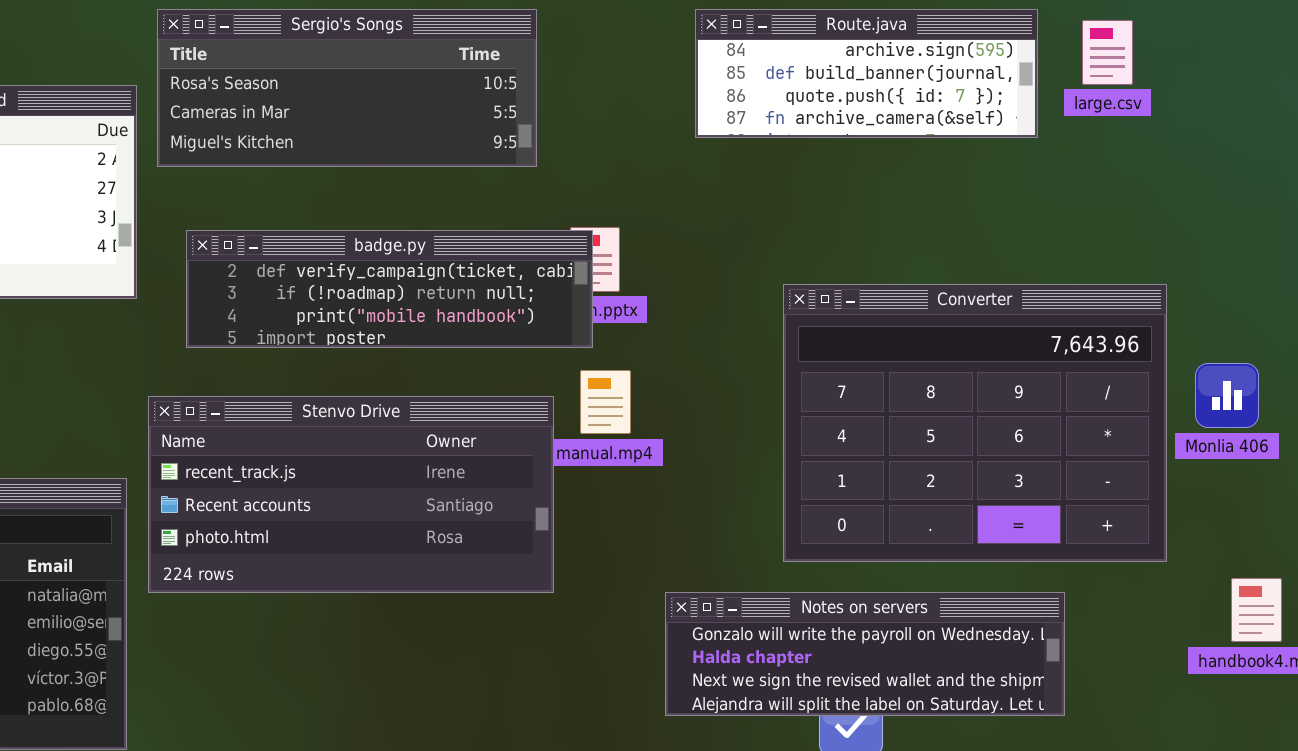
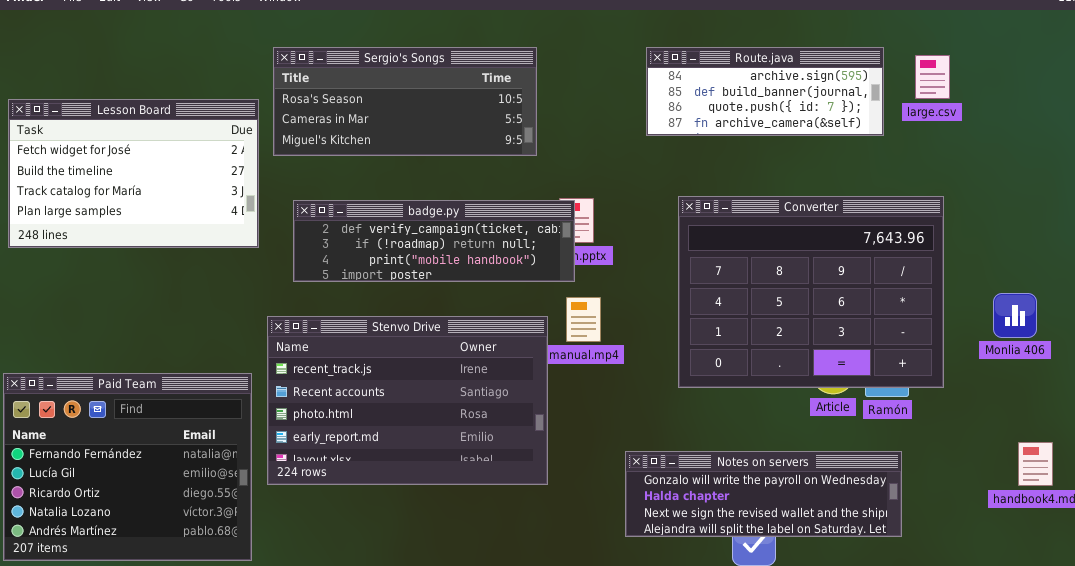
Converter: [783,284,1167,562] -> [678,196,944,388], moved
Stenvo Drive: [148,396,554,593] -> [267,316,548,485], resized

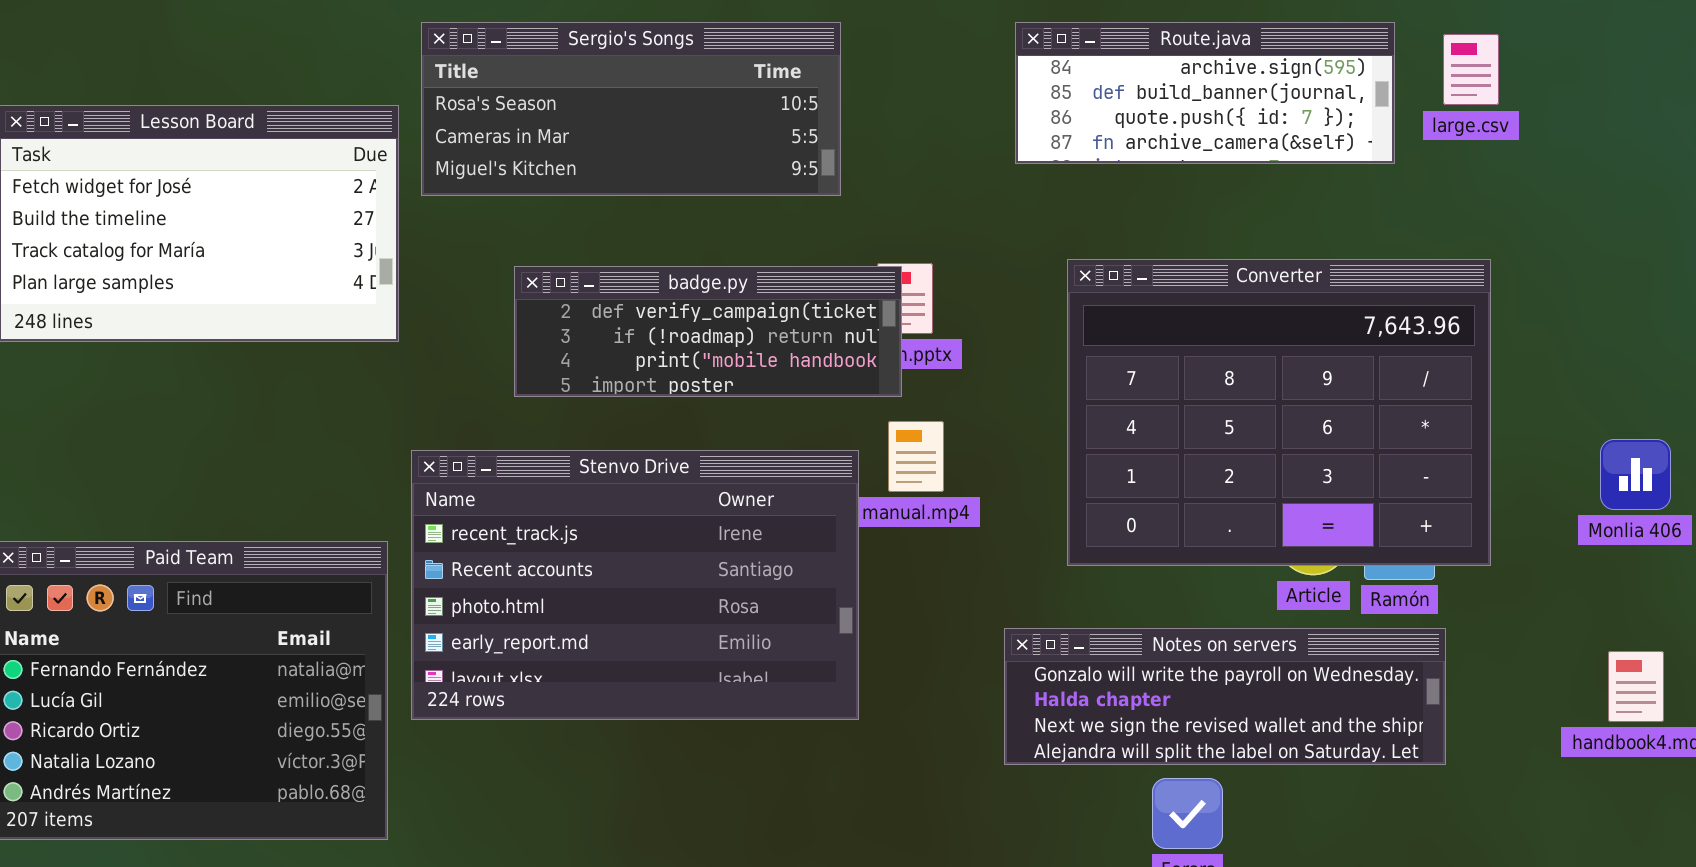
badge.py: [293,200,575,282] -> [514,266,902,397], resized
Monlia 406: [993,293,1037,338] -> [1600,439,1671,510], moved
Notes on servers: [625,451,902,537] -> [1004,628,1446,765], moved

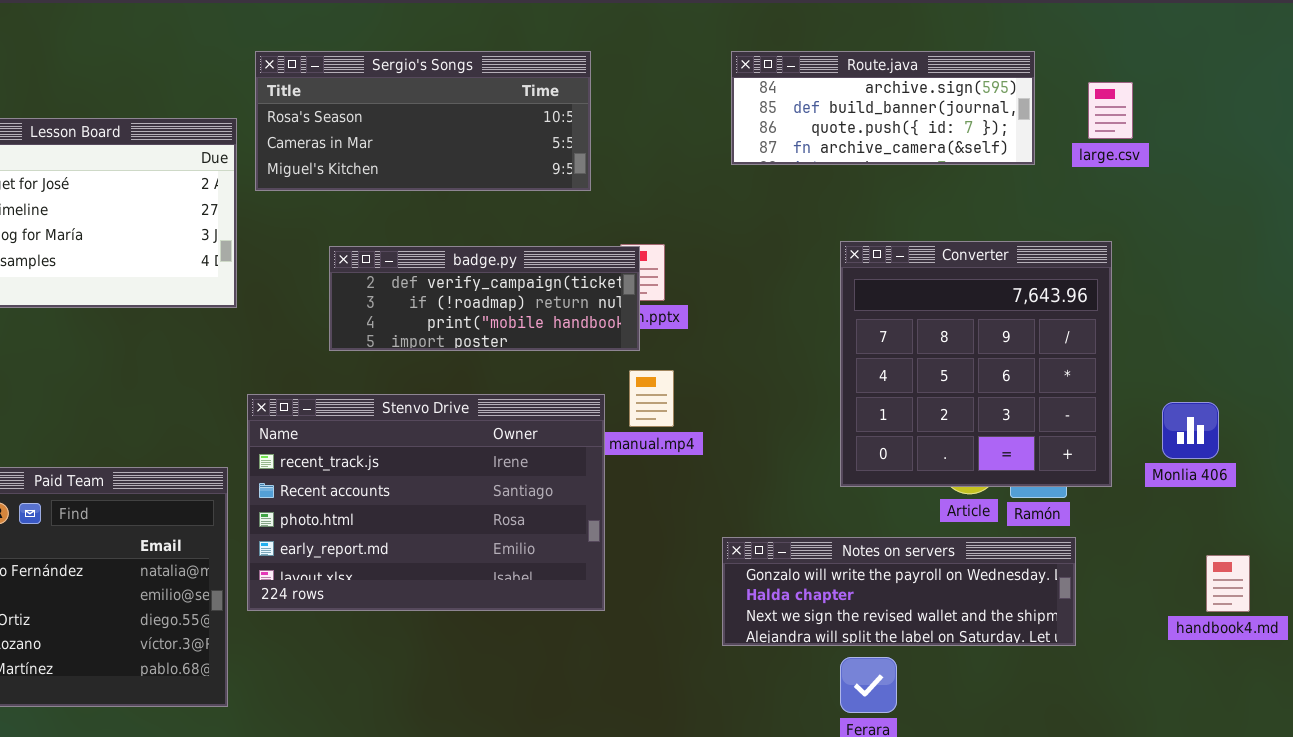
large.csv: [1443,34,1499,105] -> [1088,82,1133,139], moved
Converter: [1067,259,1491,566] -> [840,241,1112,487], resized
Monlia 406: [1600,439,1671,510] -> [1162,402,1219,459], moved

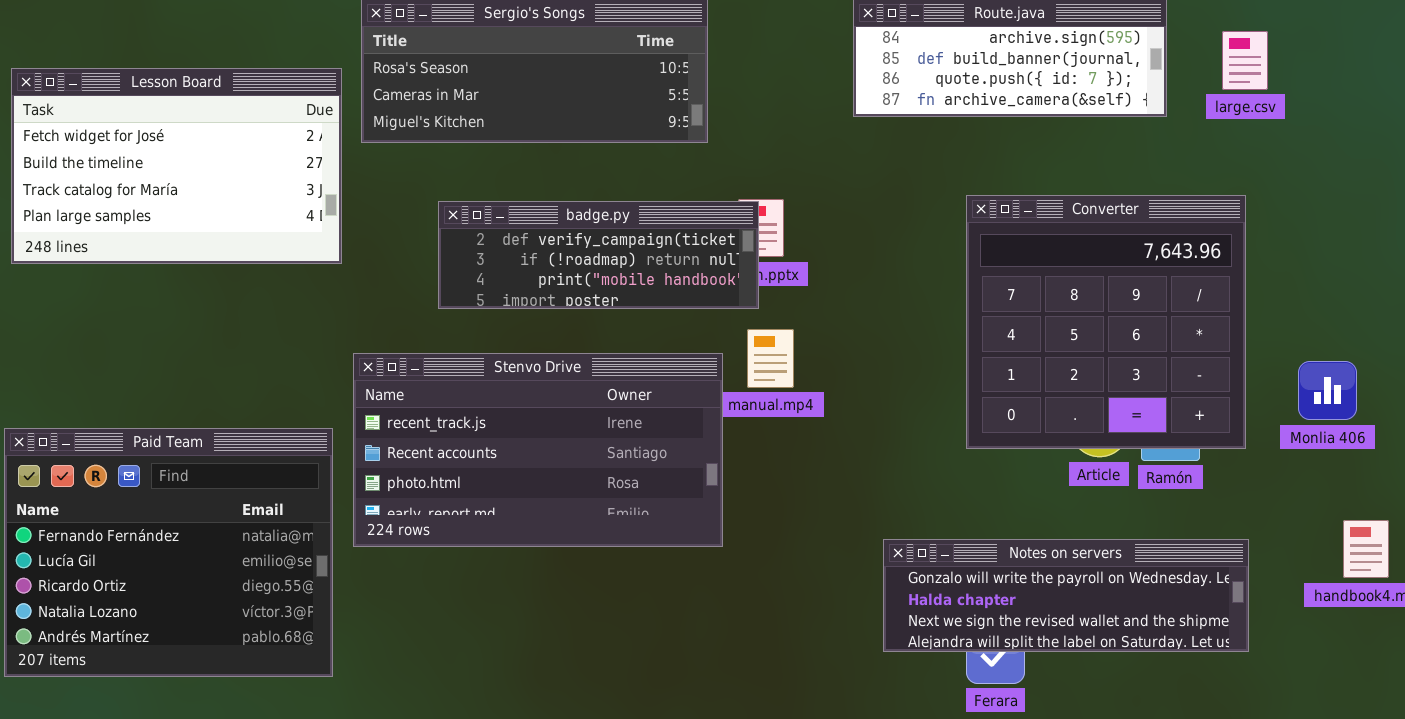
Stenvo Drive: [247,394,605,611] -> [353,353,723,547], resized
Notes on servers: [722,537,1076,646] -> [883,539,1249,652], moved

